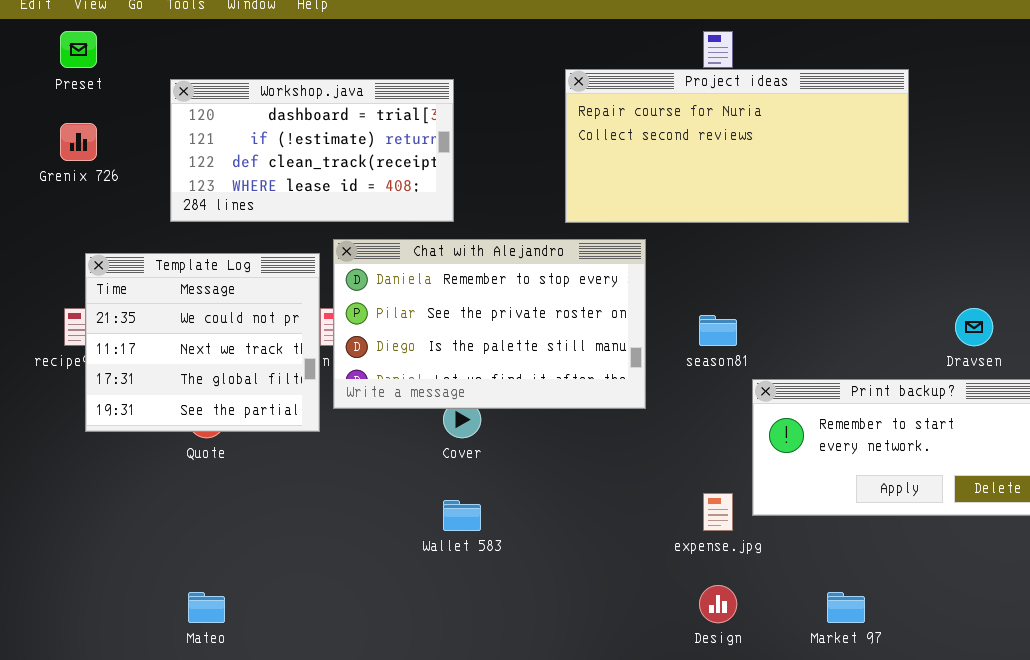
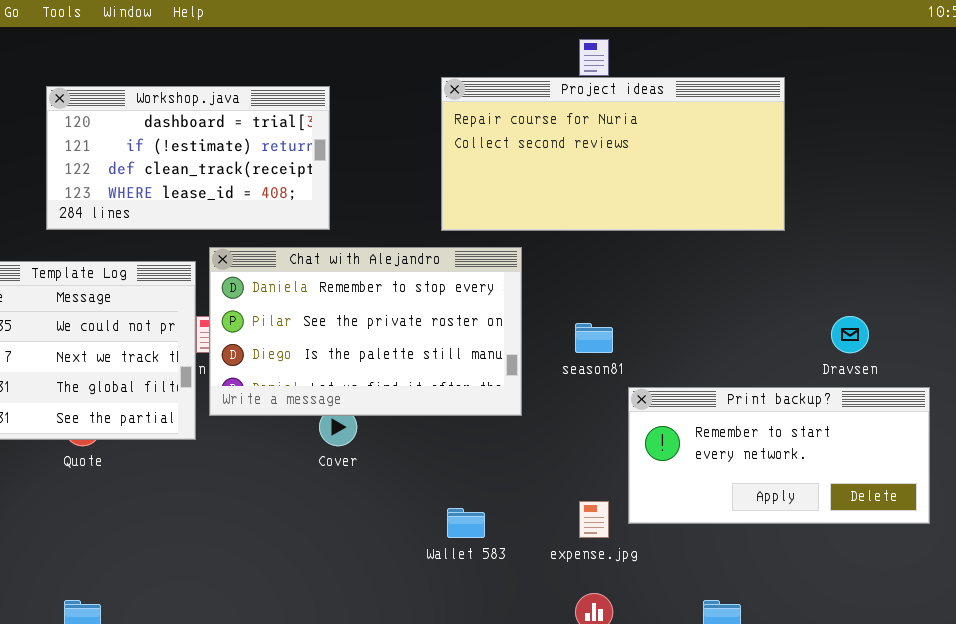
Wallet 583: [443,500,481,531] -> [447,508,485,538], moved

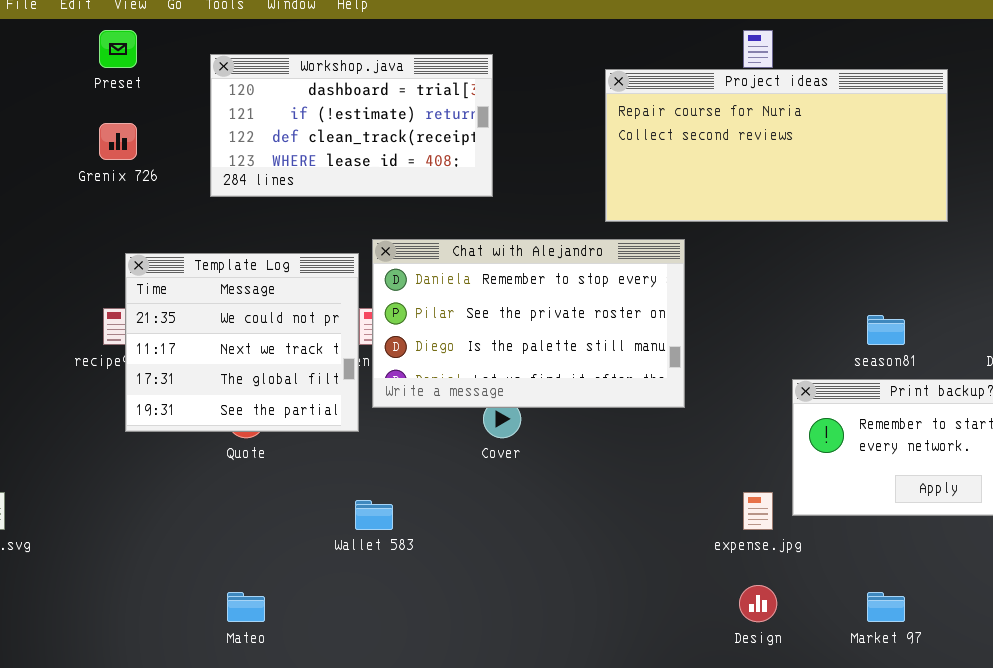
Workshop.java: [46,86,330,230] -> [210,54,493,197], moved
season81: [575,323,613,353] -> [867,315,905,345], moved
Wallet 583: [447,508,485,538] -> [355,500,393,530], moved

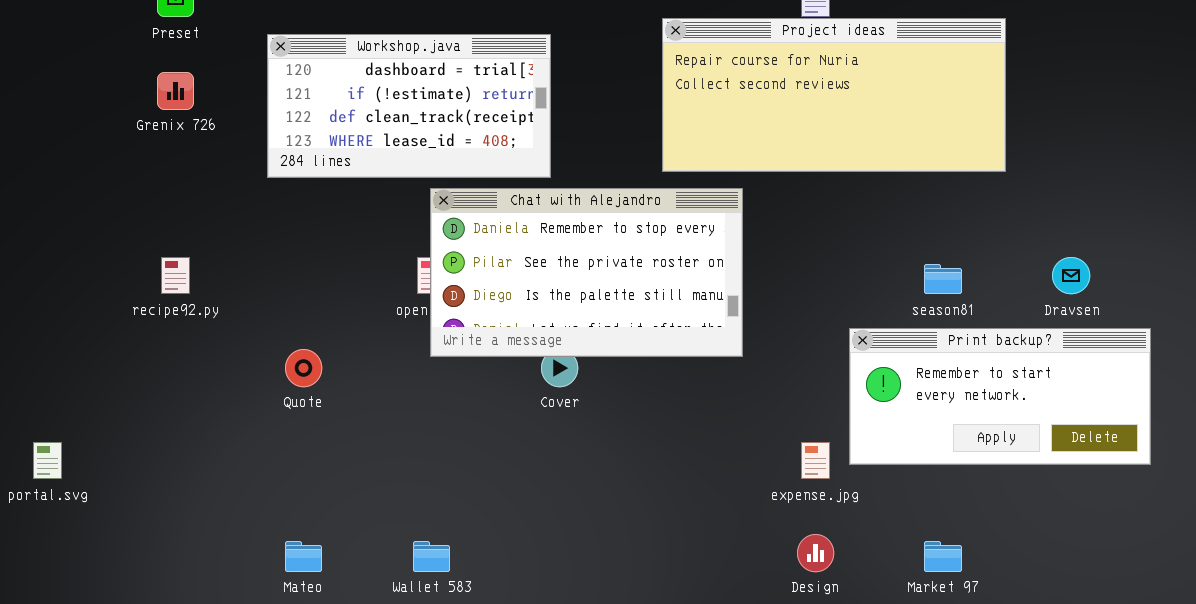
Workshop.java: [210,54,493,197] -> [267,34,551,178], moved
Template Log: [125,253,359,432] -> none, closed
Wallet 583: [355,500,393,530] -> [413,541,450,572], moved

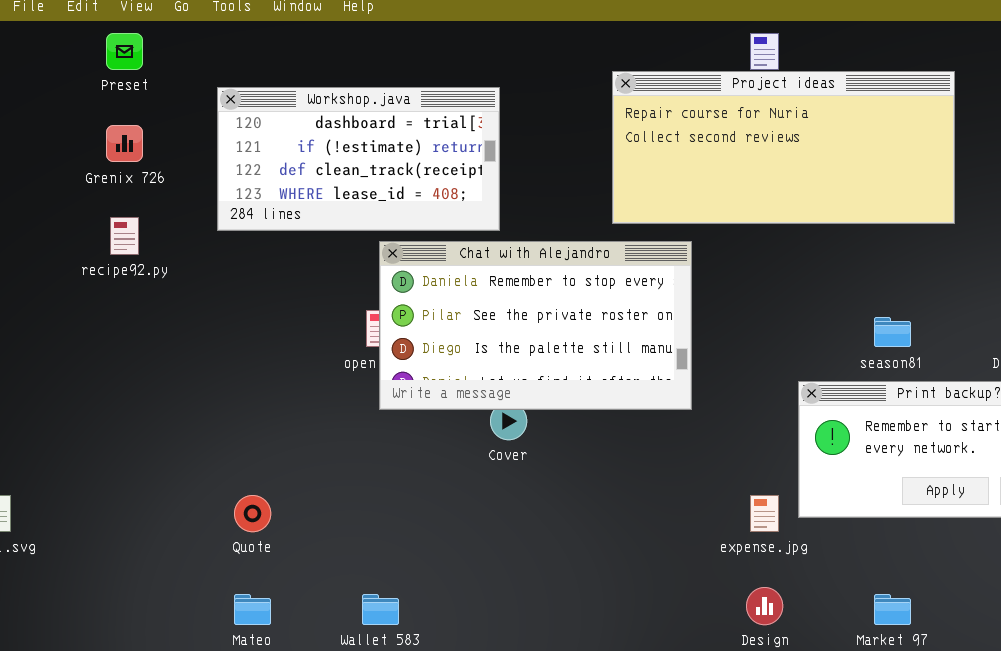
recipe92.py: [161,257,190,294] -> [110,217,139,255], moved
Quote: [285,349,322,387] -> [234,495,271,532], moved

